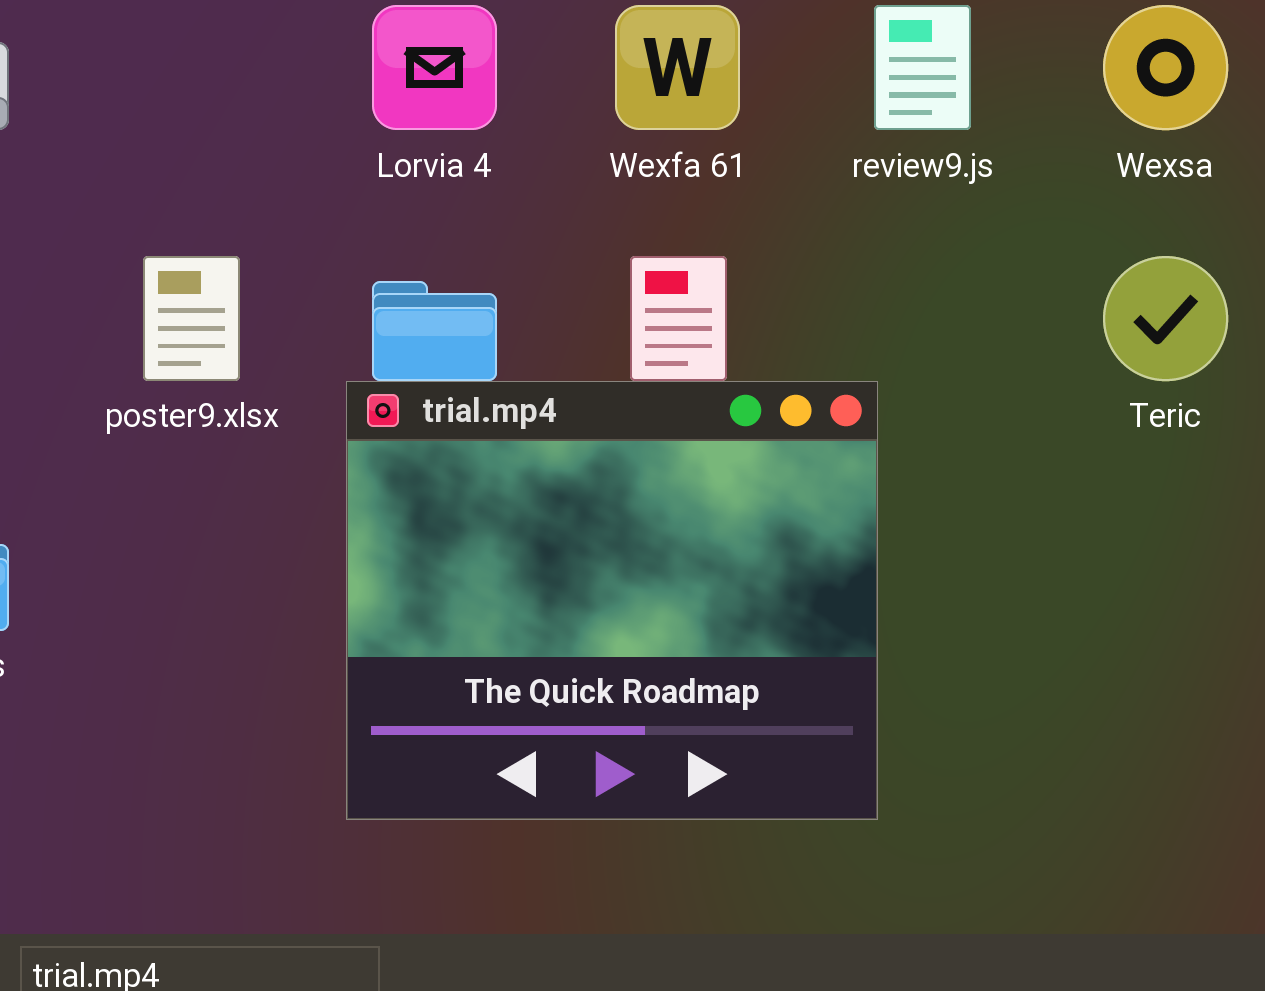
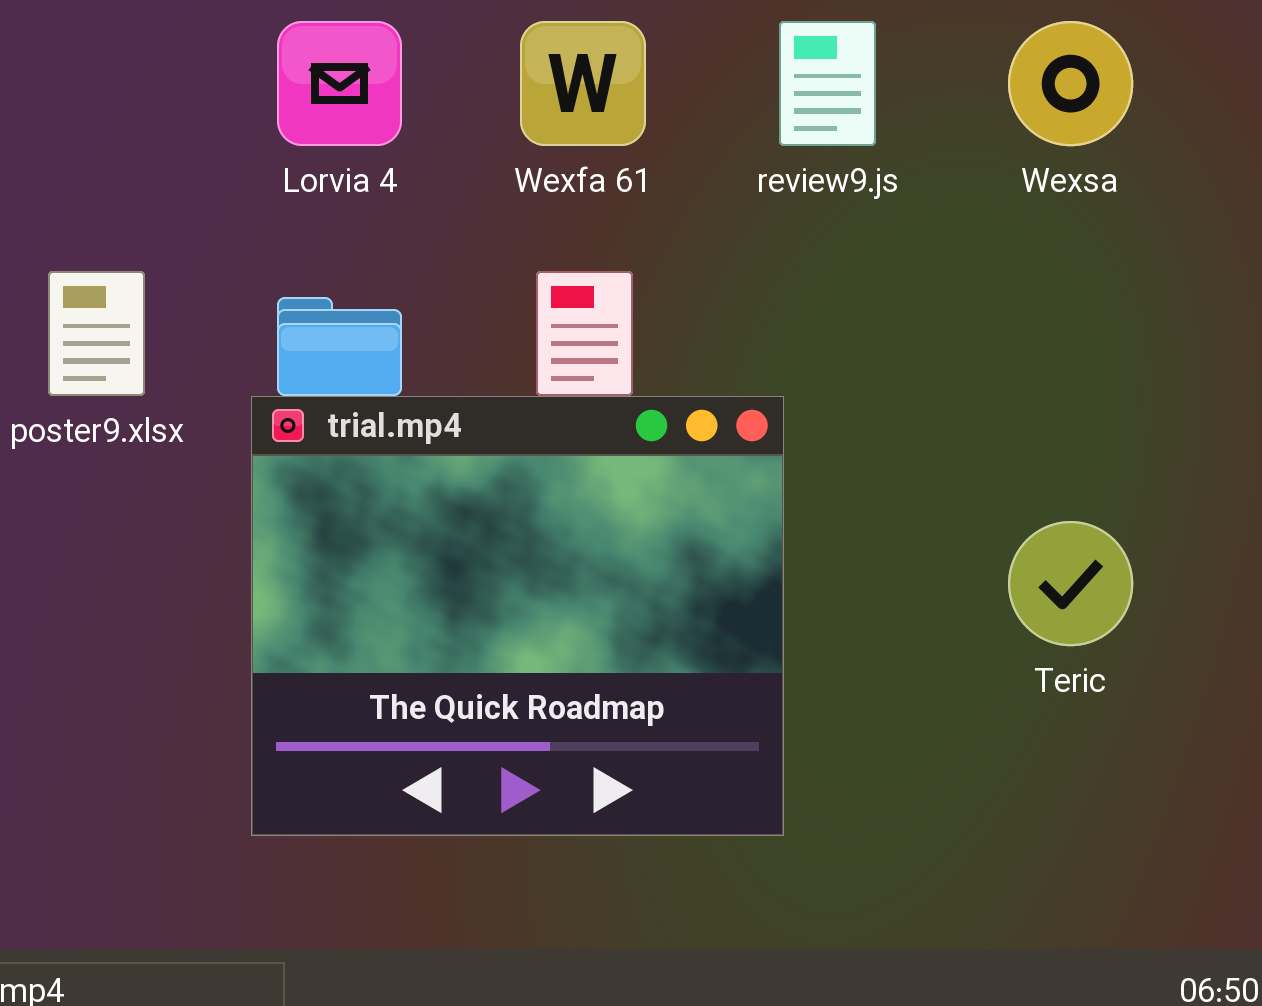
Teric: [1103,256,1228,381] -> [1008,521,1133,646], moved

